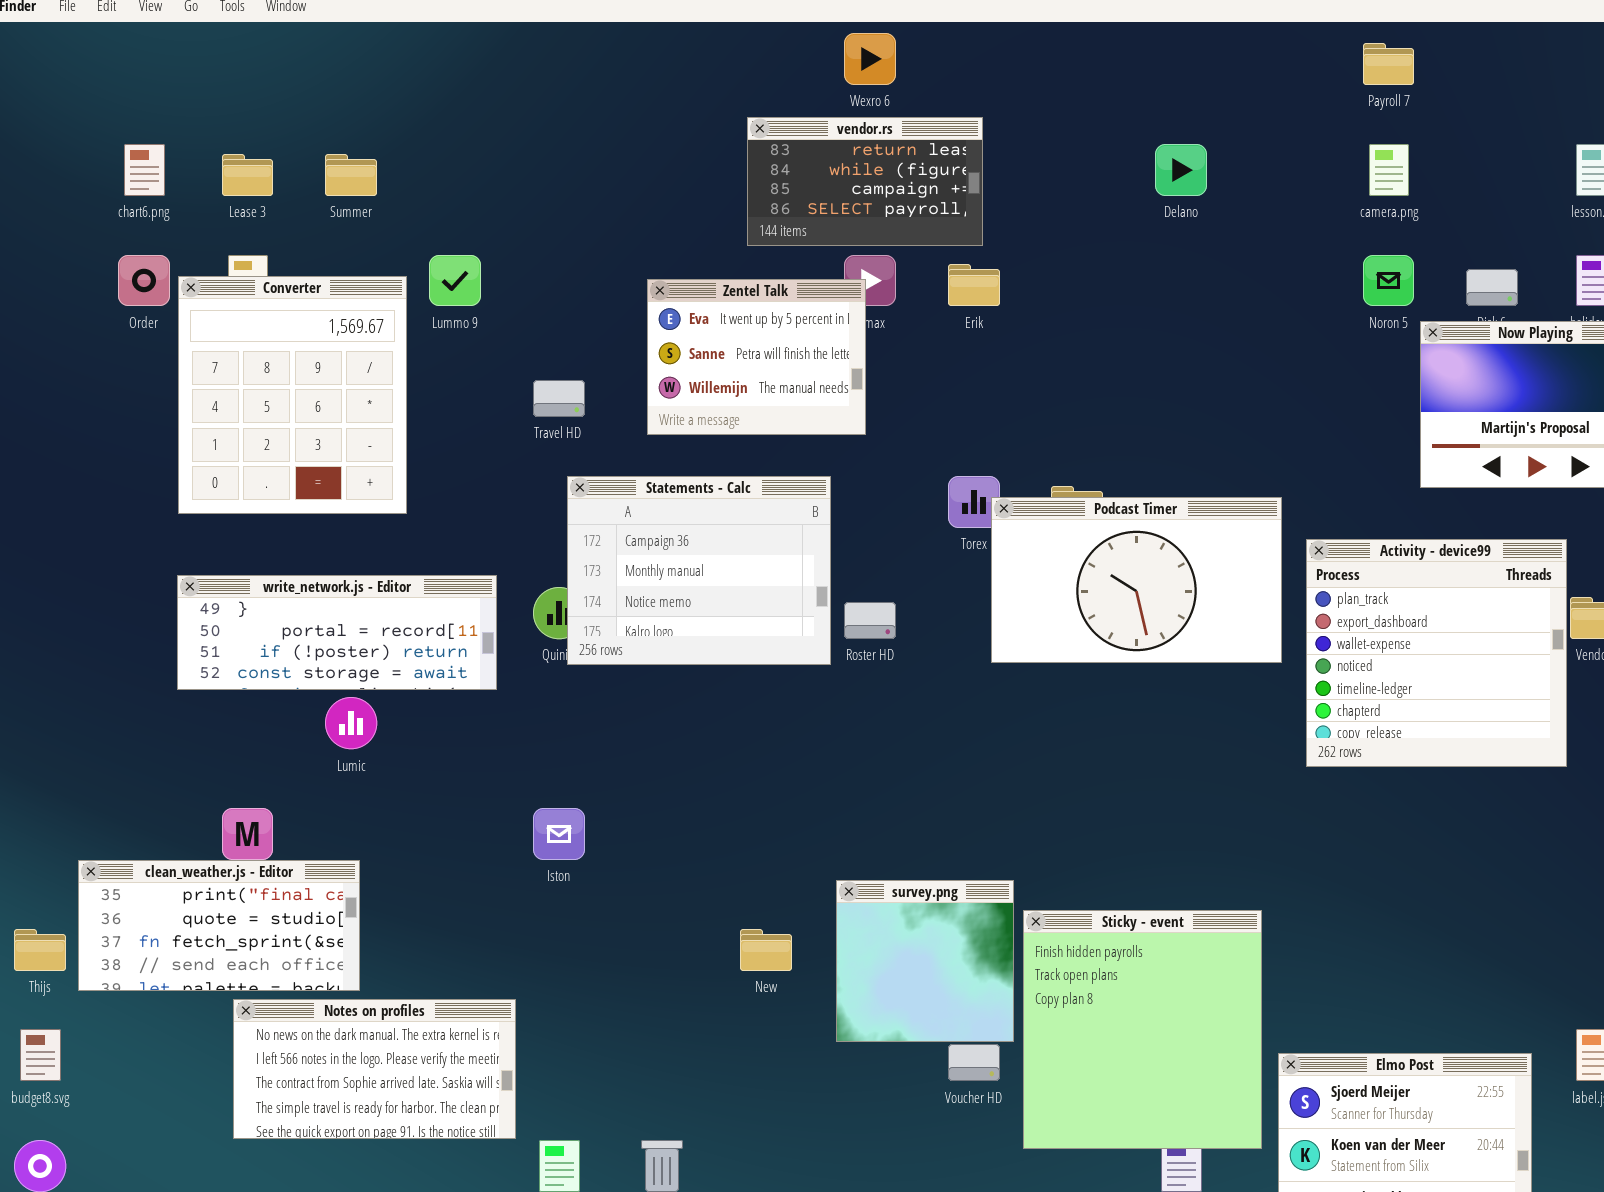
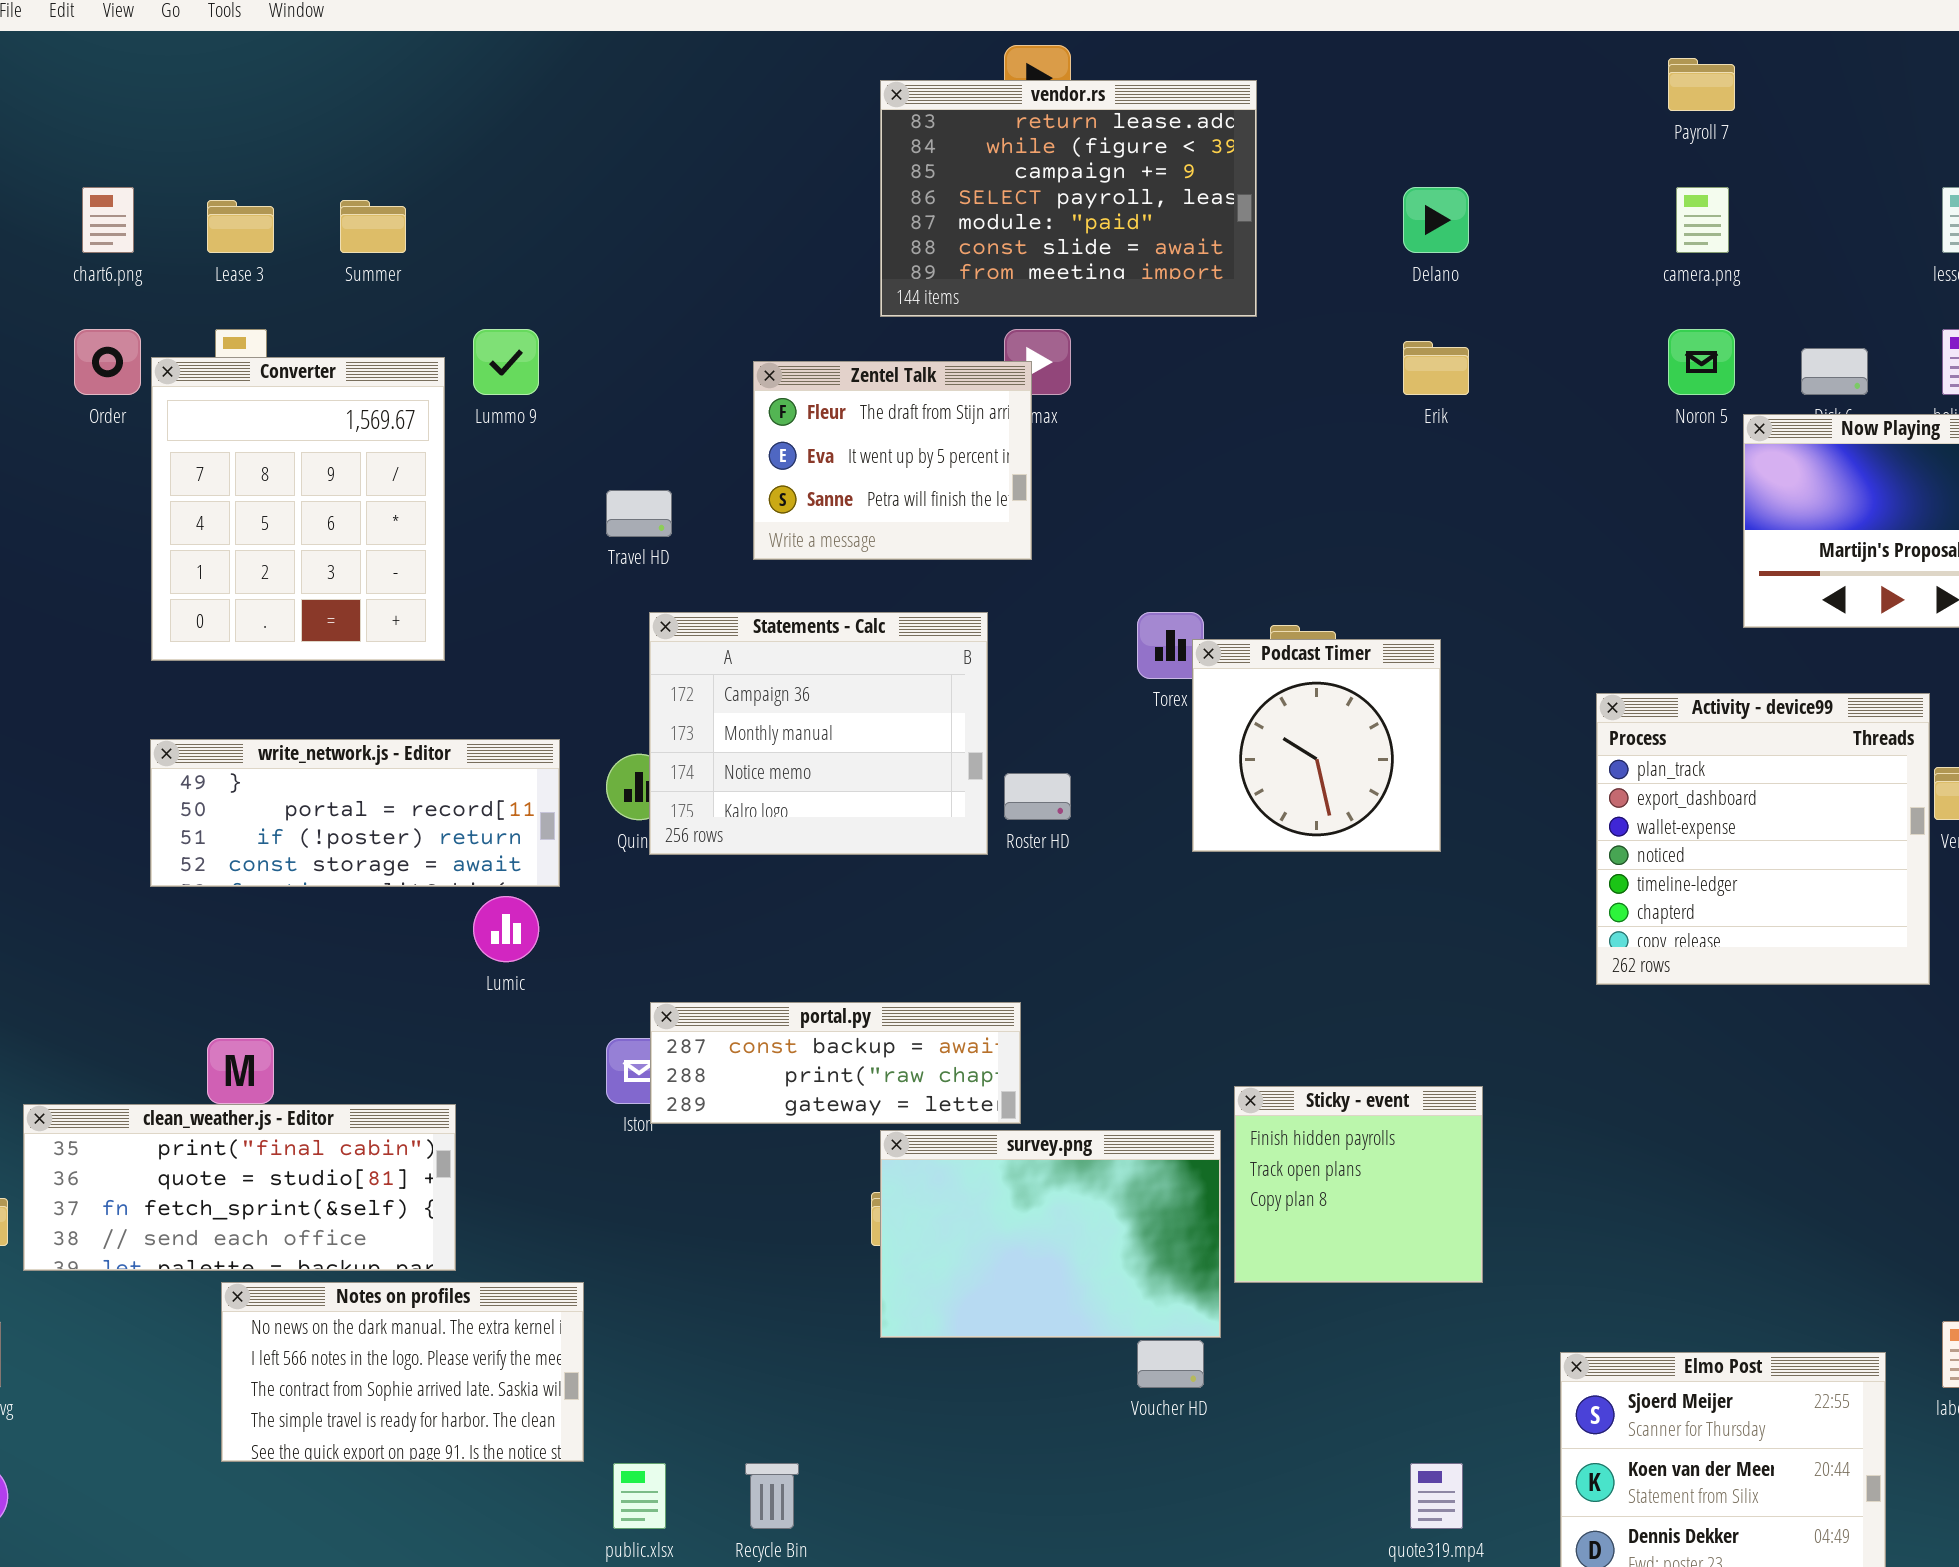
vendor.rs: [747,117,983,246] -> [880,80,1257,317], resized
Erik: [948,264,1000,306] -> [1403,341,1469,395], moved
Zentel Talk: [647,279,866,435] -> [753,361,1032,560], scrolled up 1 row
Podcast Timer: [991,497,1282,663] -> [1192,639,1441,852], resized
Lumic: [325,697,377,749] -> [473,896,539,962], moved
portal.py: none -> [650,1002,1021,1124], opened
clean_weather.js - Editor: [78,860,360,991] -> [23,1104,456,1271], resized
survey.png: [836,880,1014,1042] -> [880,1130,1221,1338], resized
Sticky - event: [1023,910,1262,1149] -> [1234,1086,1483,1283], moved, resized

